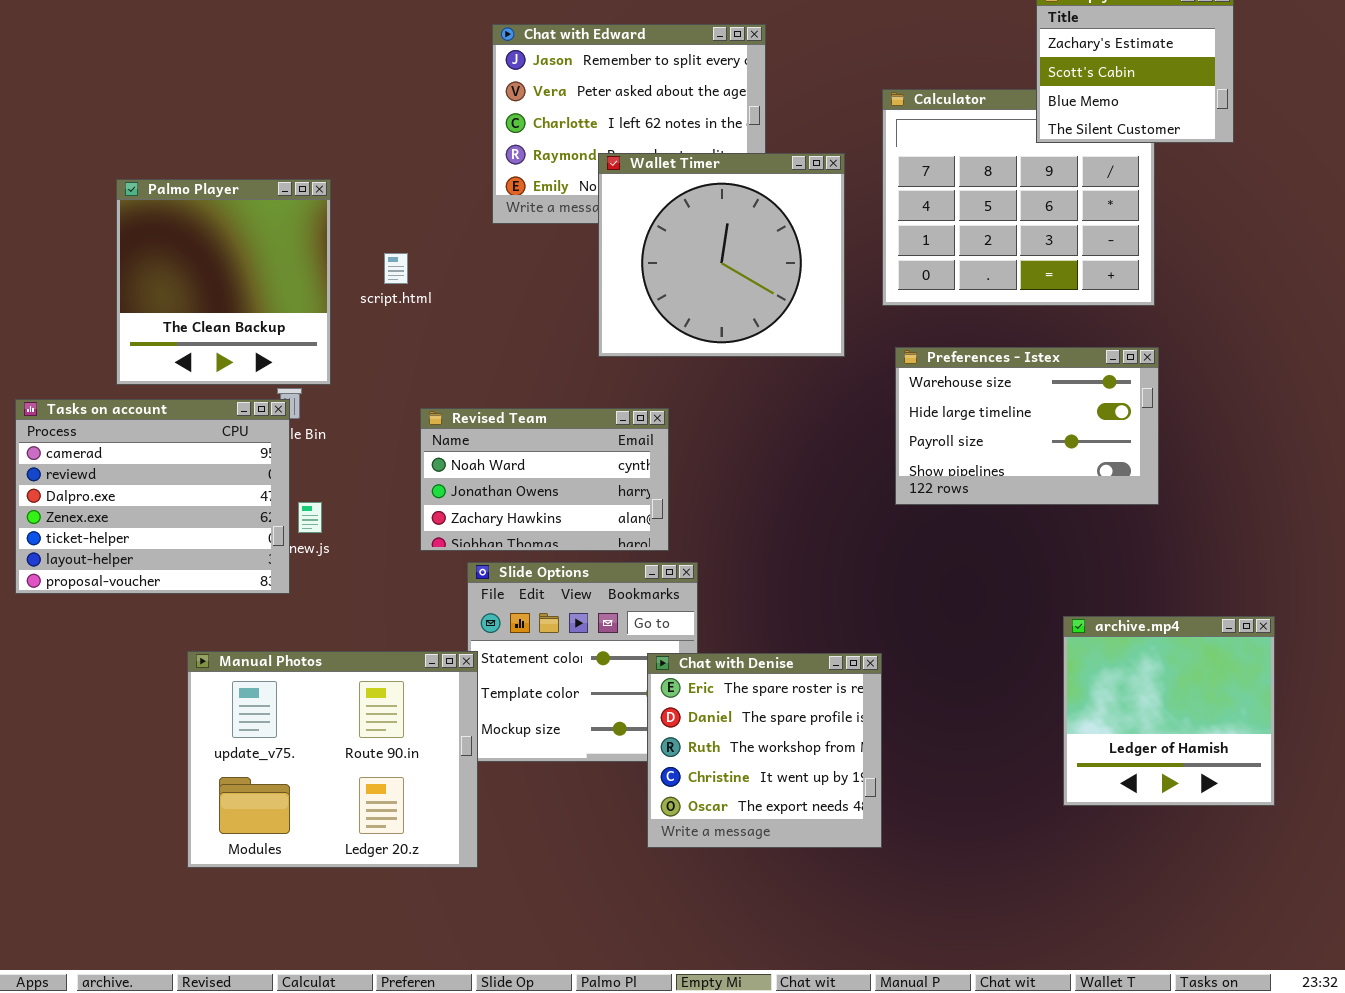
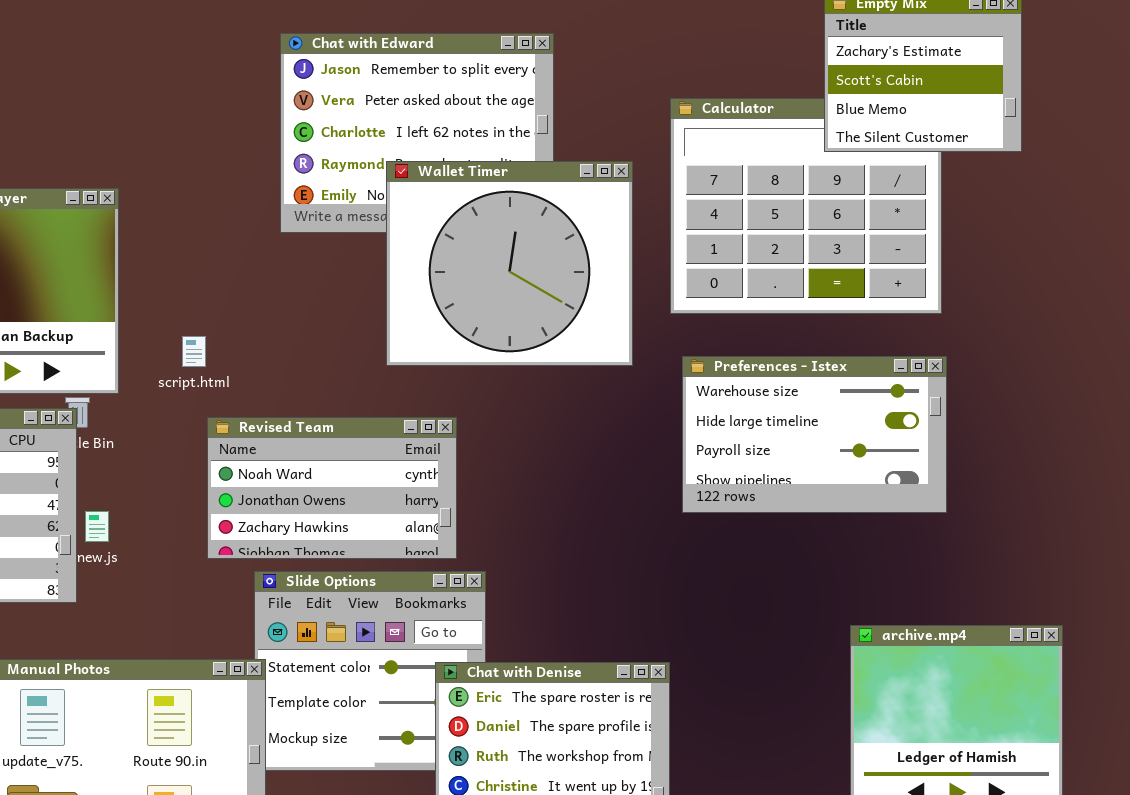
script.html: [384,253,408,284] -> [182,336,206,367], moved

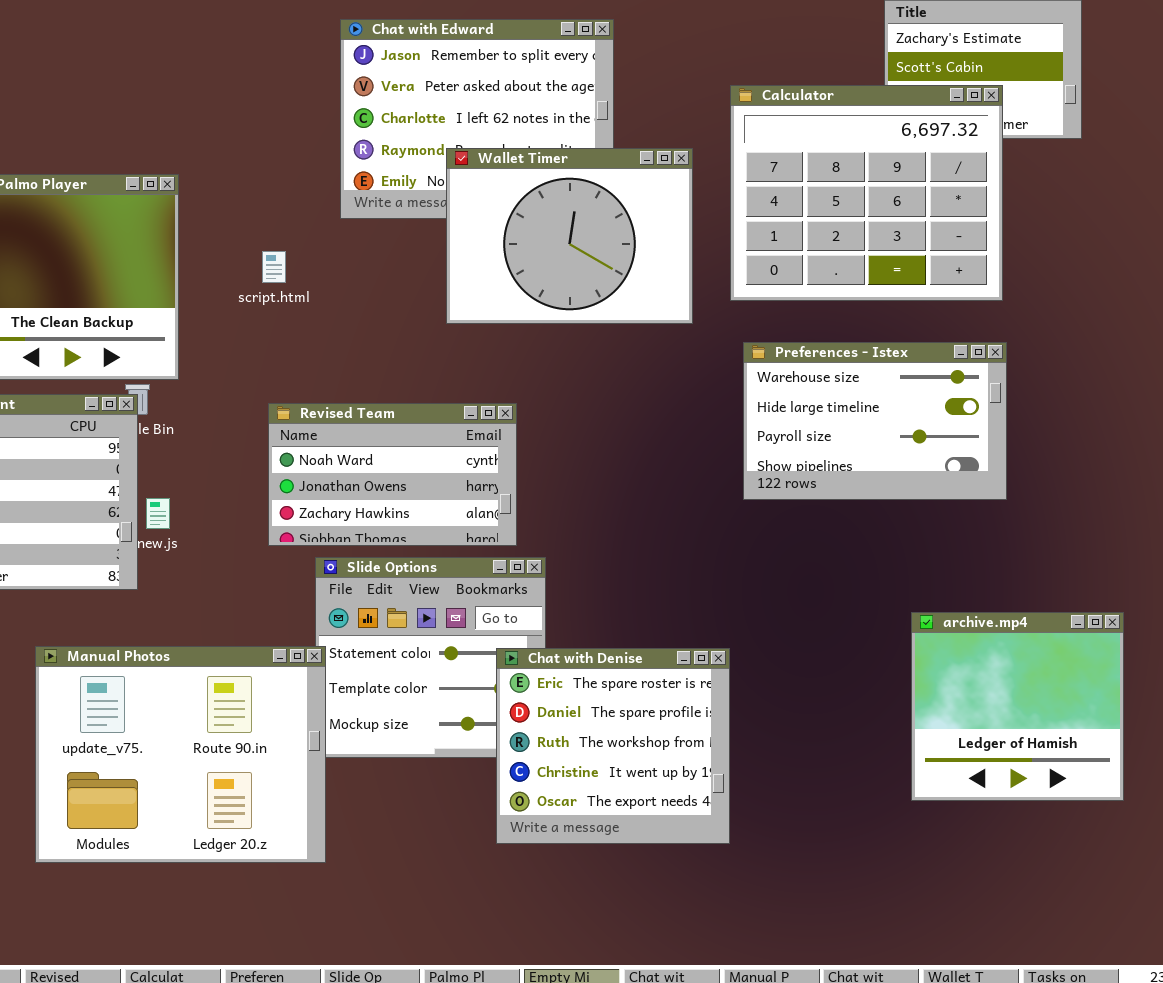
Calculator: [670,98,942,314] -> [730,85,1003,301], raised
Wallet Timer: [386,161,633,366] -> [446,148,693,324], resized
script.html: [182,336,206,367] -> [262,251,286,283], moved

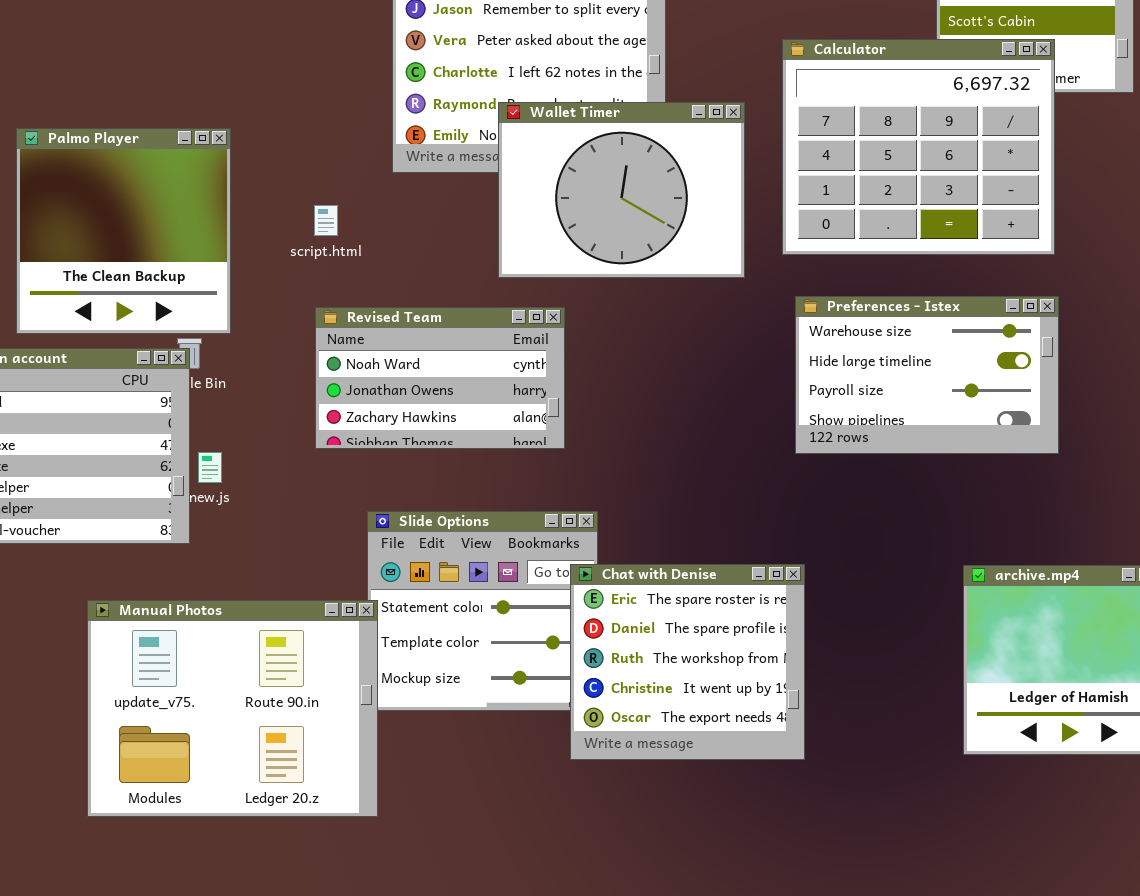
Revised Team: [268,403,517,546] -> [315,307,565,449], moved
Chat with Denise: [496,648,730,844] -> [570,564,805,760], moved

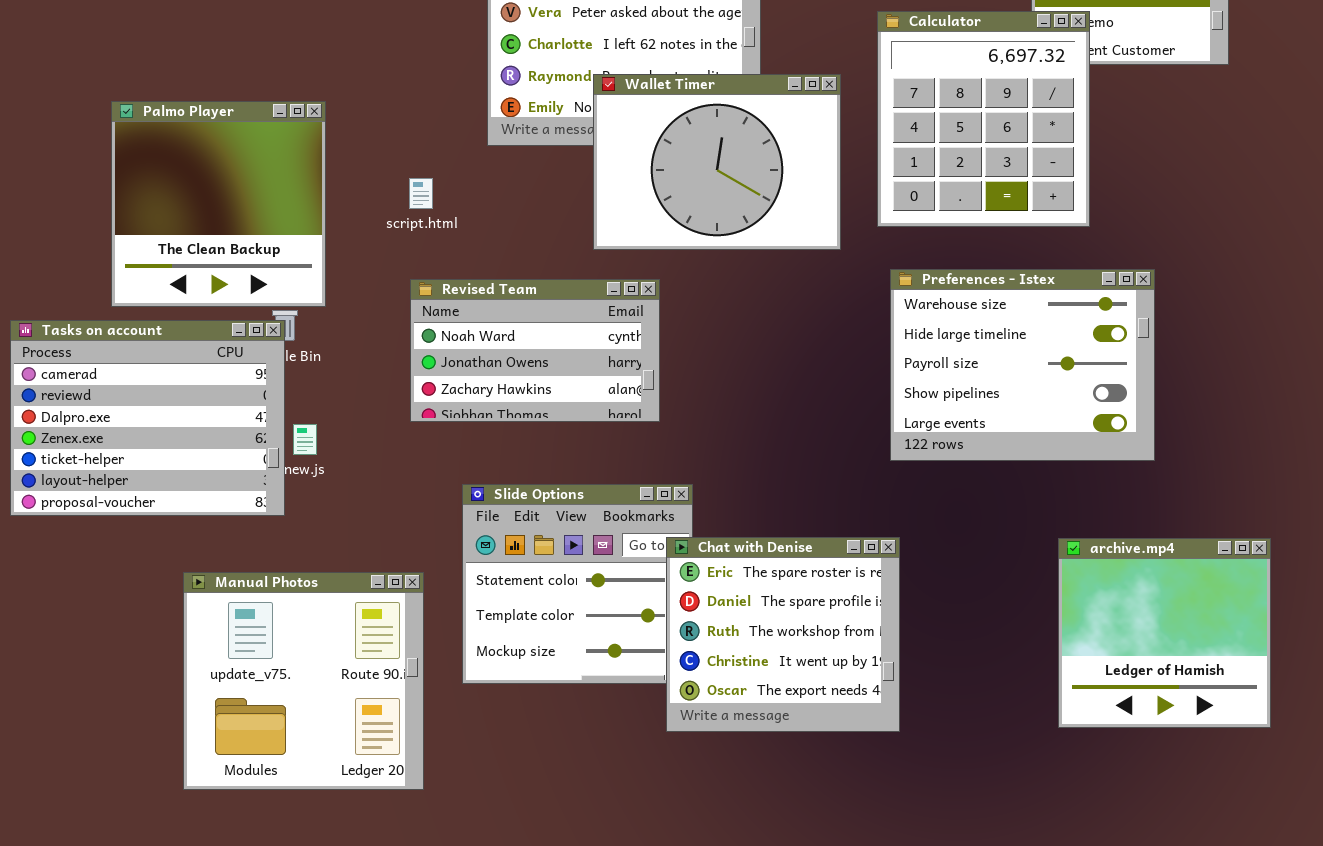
Calculator: [782,39,1055,255] -> [877,11,1090,227], resized
Preferences - Istex: [795,296,1059,454] -> [890,269,1155,461], resized
Manual Photos: [87,600,378,817] -> [183,572,424,790], resized

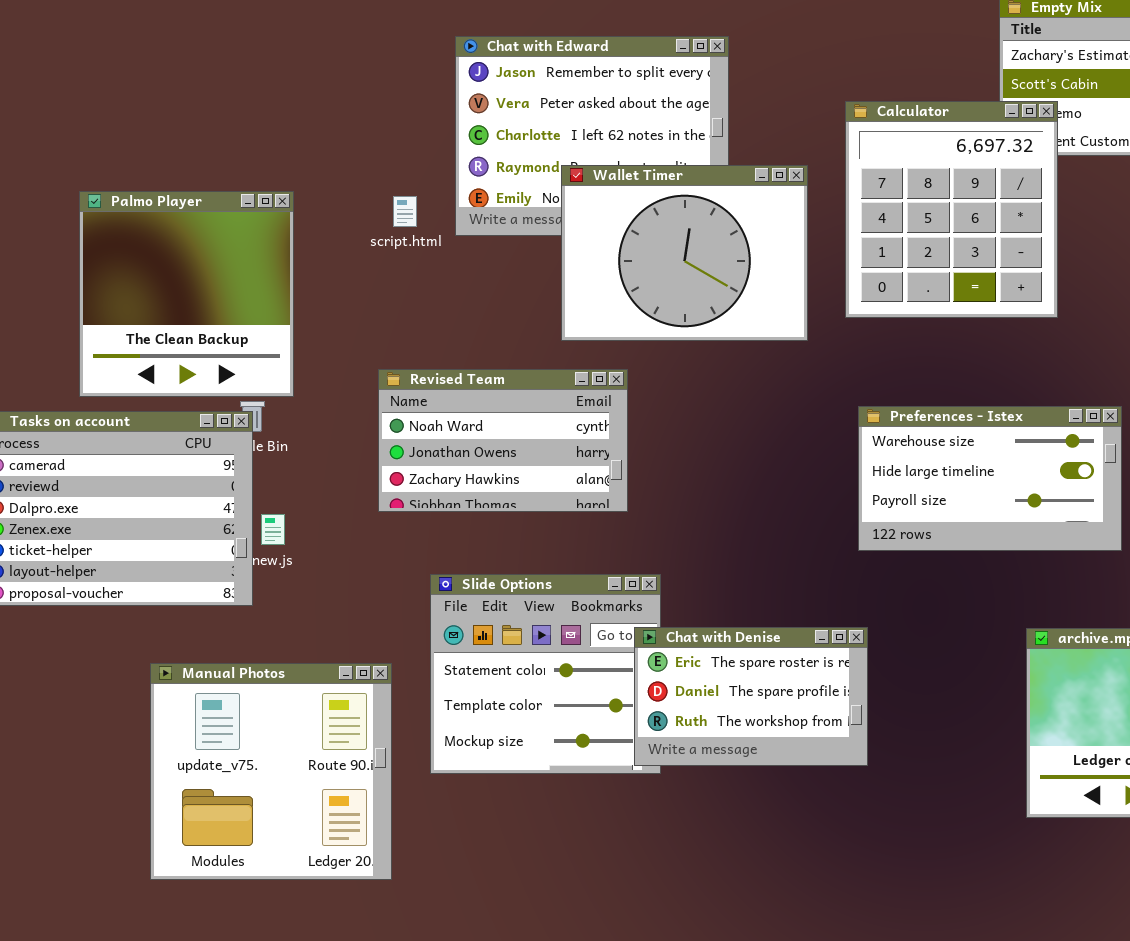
script.html: [409,178,433,209] -> [393,196,417,227], moved
Preferences - Istex: [890,269,1155,461] -> [858,406,1122,551], resized
Chat with Denise: [666,537,900,732] -> [634,627,868,766], resized

